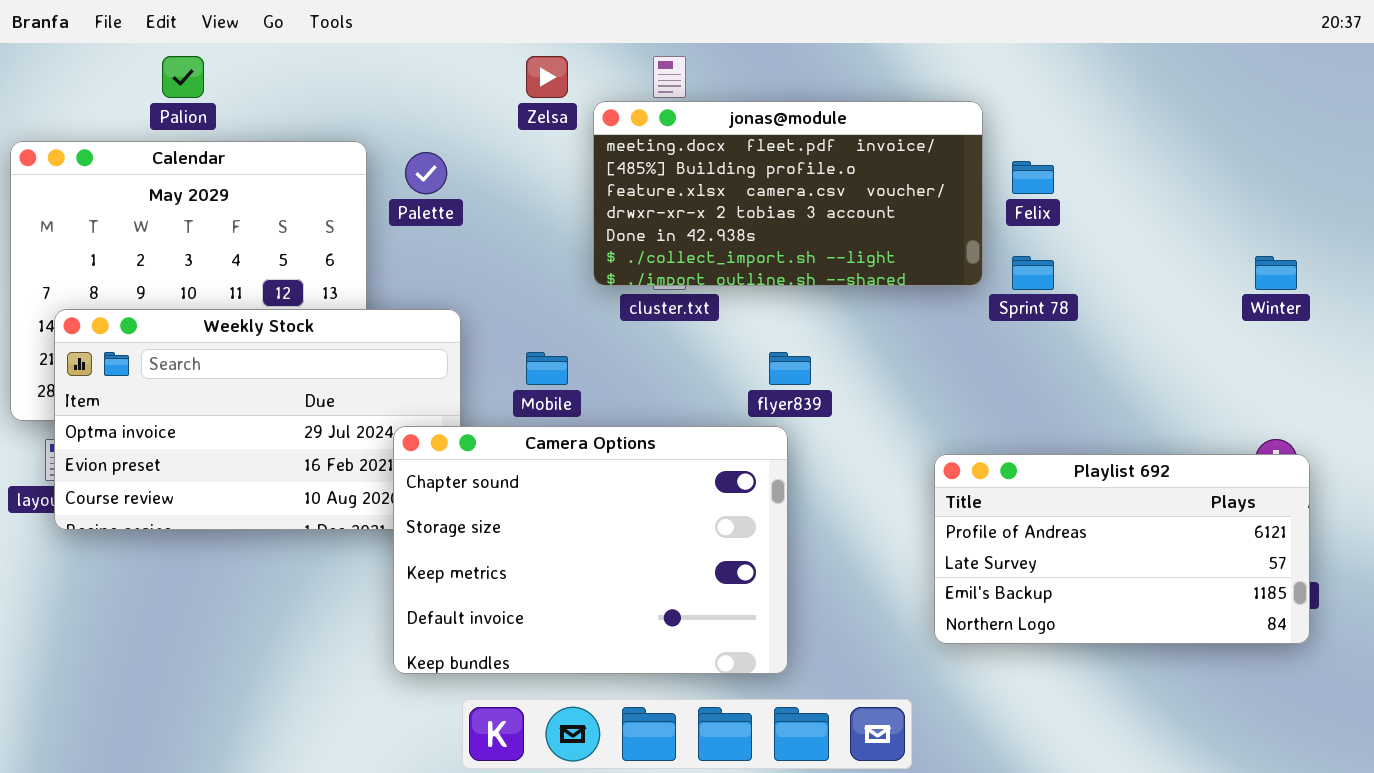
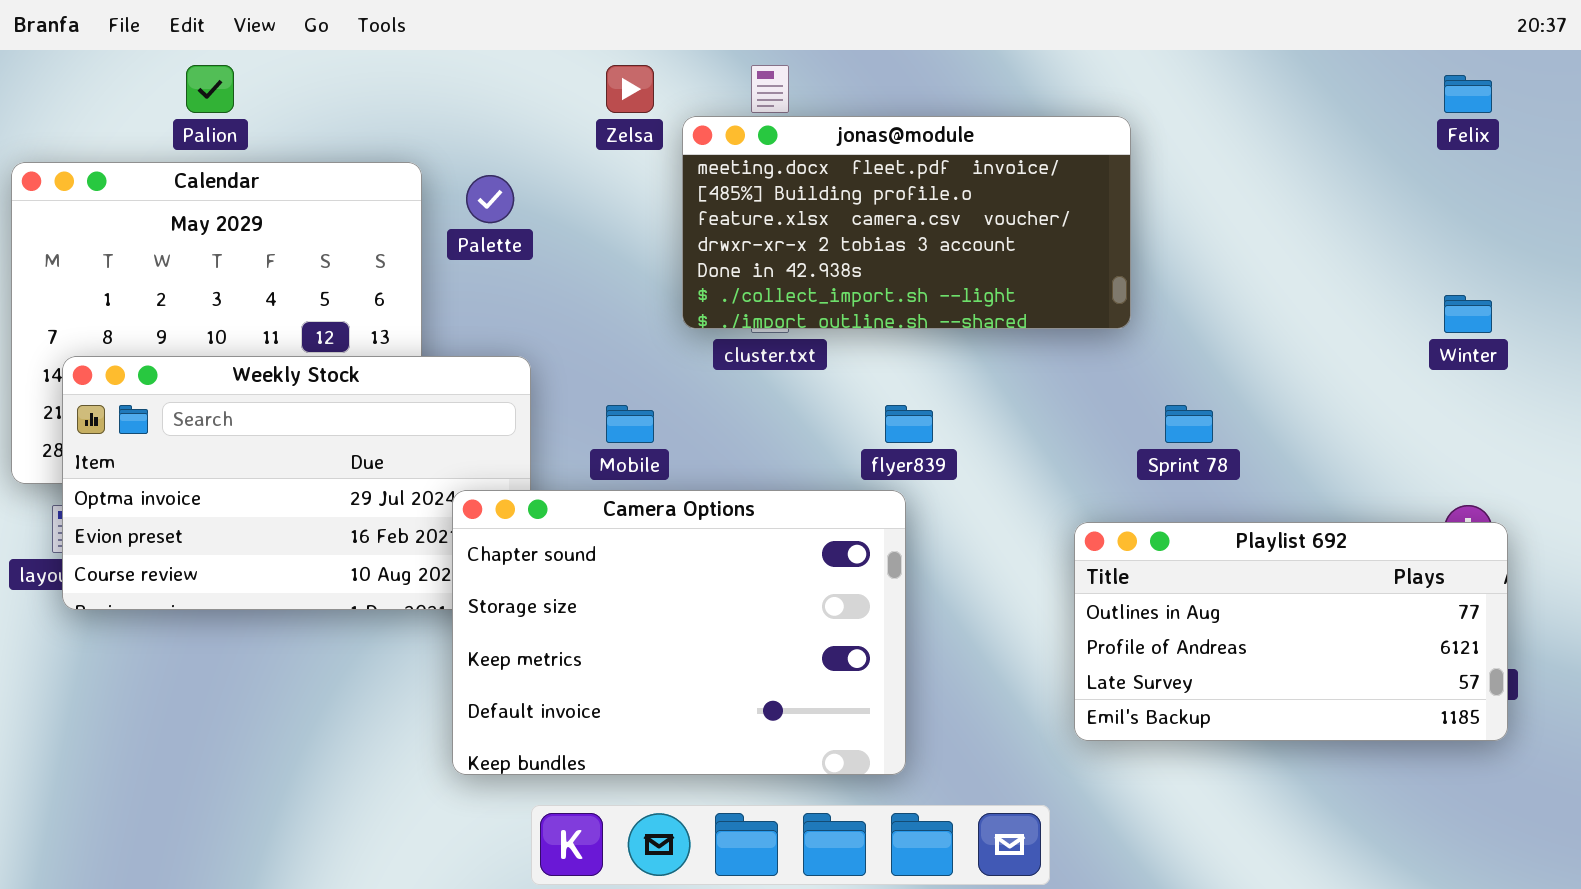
Felix: [1012,161,1054,194] -> [1444,75,1492,113], moved
Sprint 78: [1012,256,1054,290] -> [1165,405,1213,443], moved
Playlist 692: [934,454,1310,644] -> [1074,522,1508,741], scrolled up 1 row

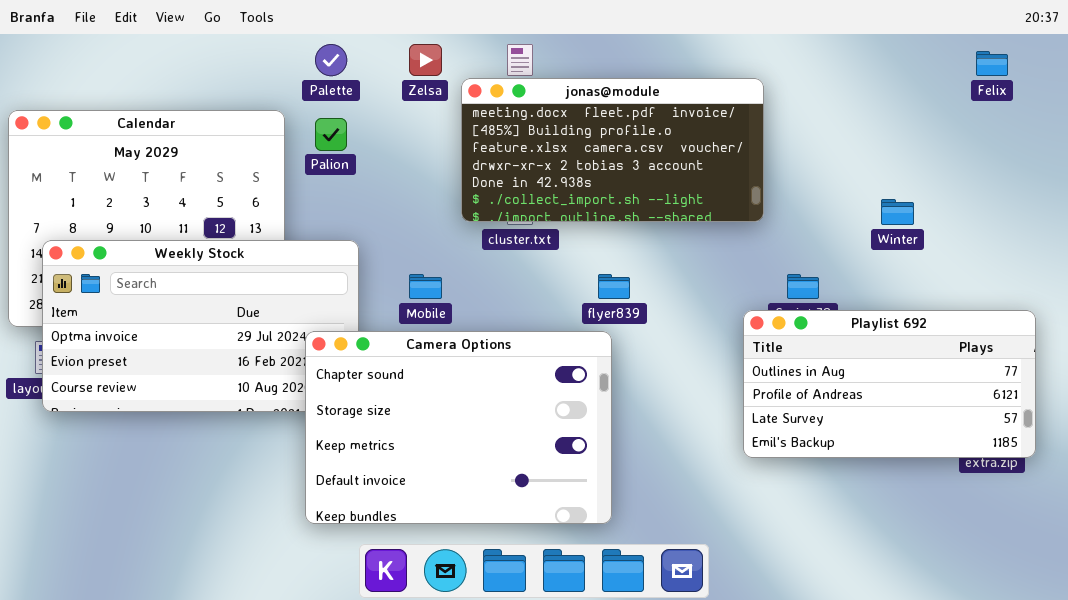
Palion: [186,65,234,113] -> [315,118,347,151], moved
Palette: [466,175,514,223] -> [315,44,347,76], moved
Winter: [1444,295,1492,333] -> [881,199,914,225], moved
Playlist 692: [1074,522,1508,741] -> [743,310,1036,458], moved

